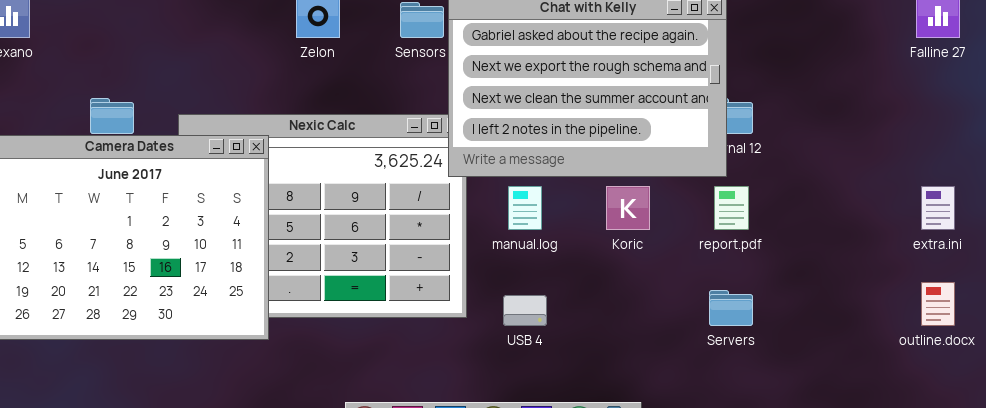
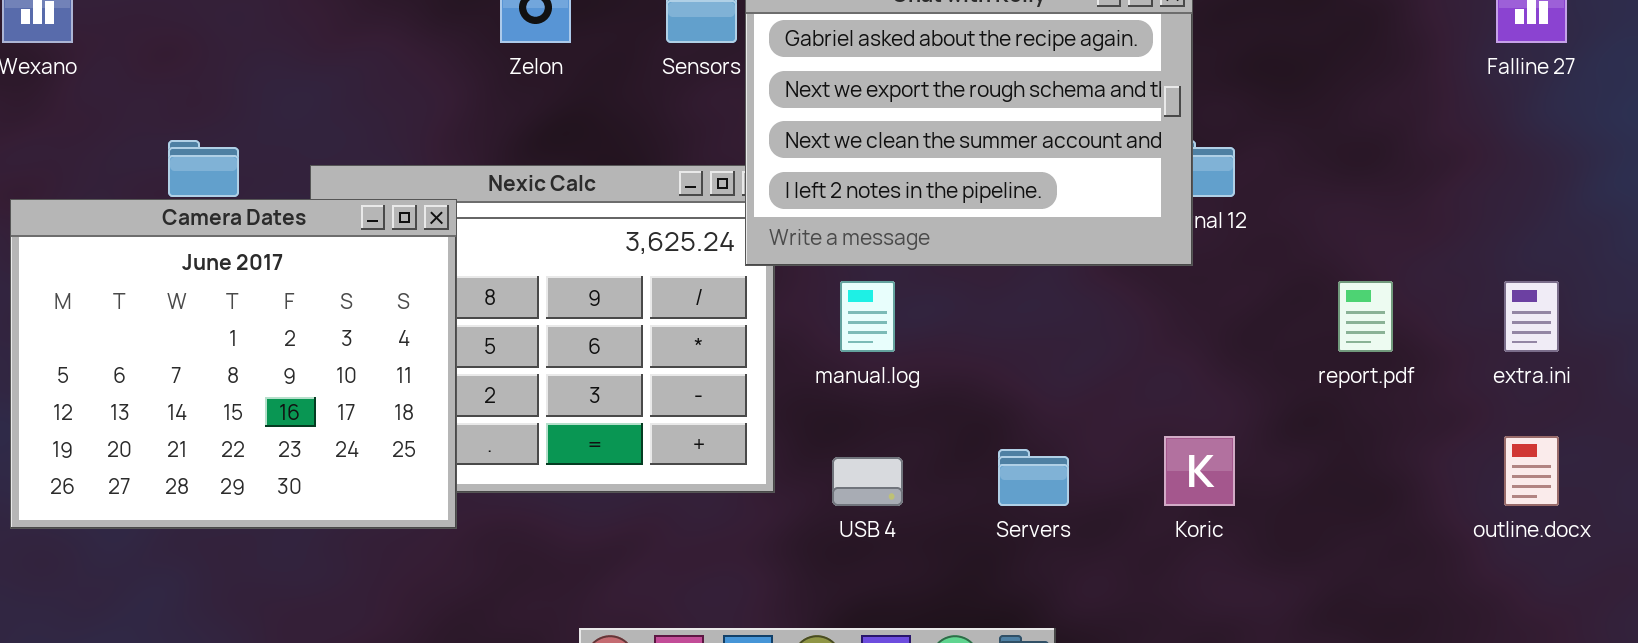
Koric: [606,186,650,230] -> [1164,436,1235,506], moved
report.pdf: [714,186,749,230] -> [1338,281,1393,352], moved
Servers: [709,290,753,326] -> [998,449,1069,506], moved

